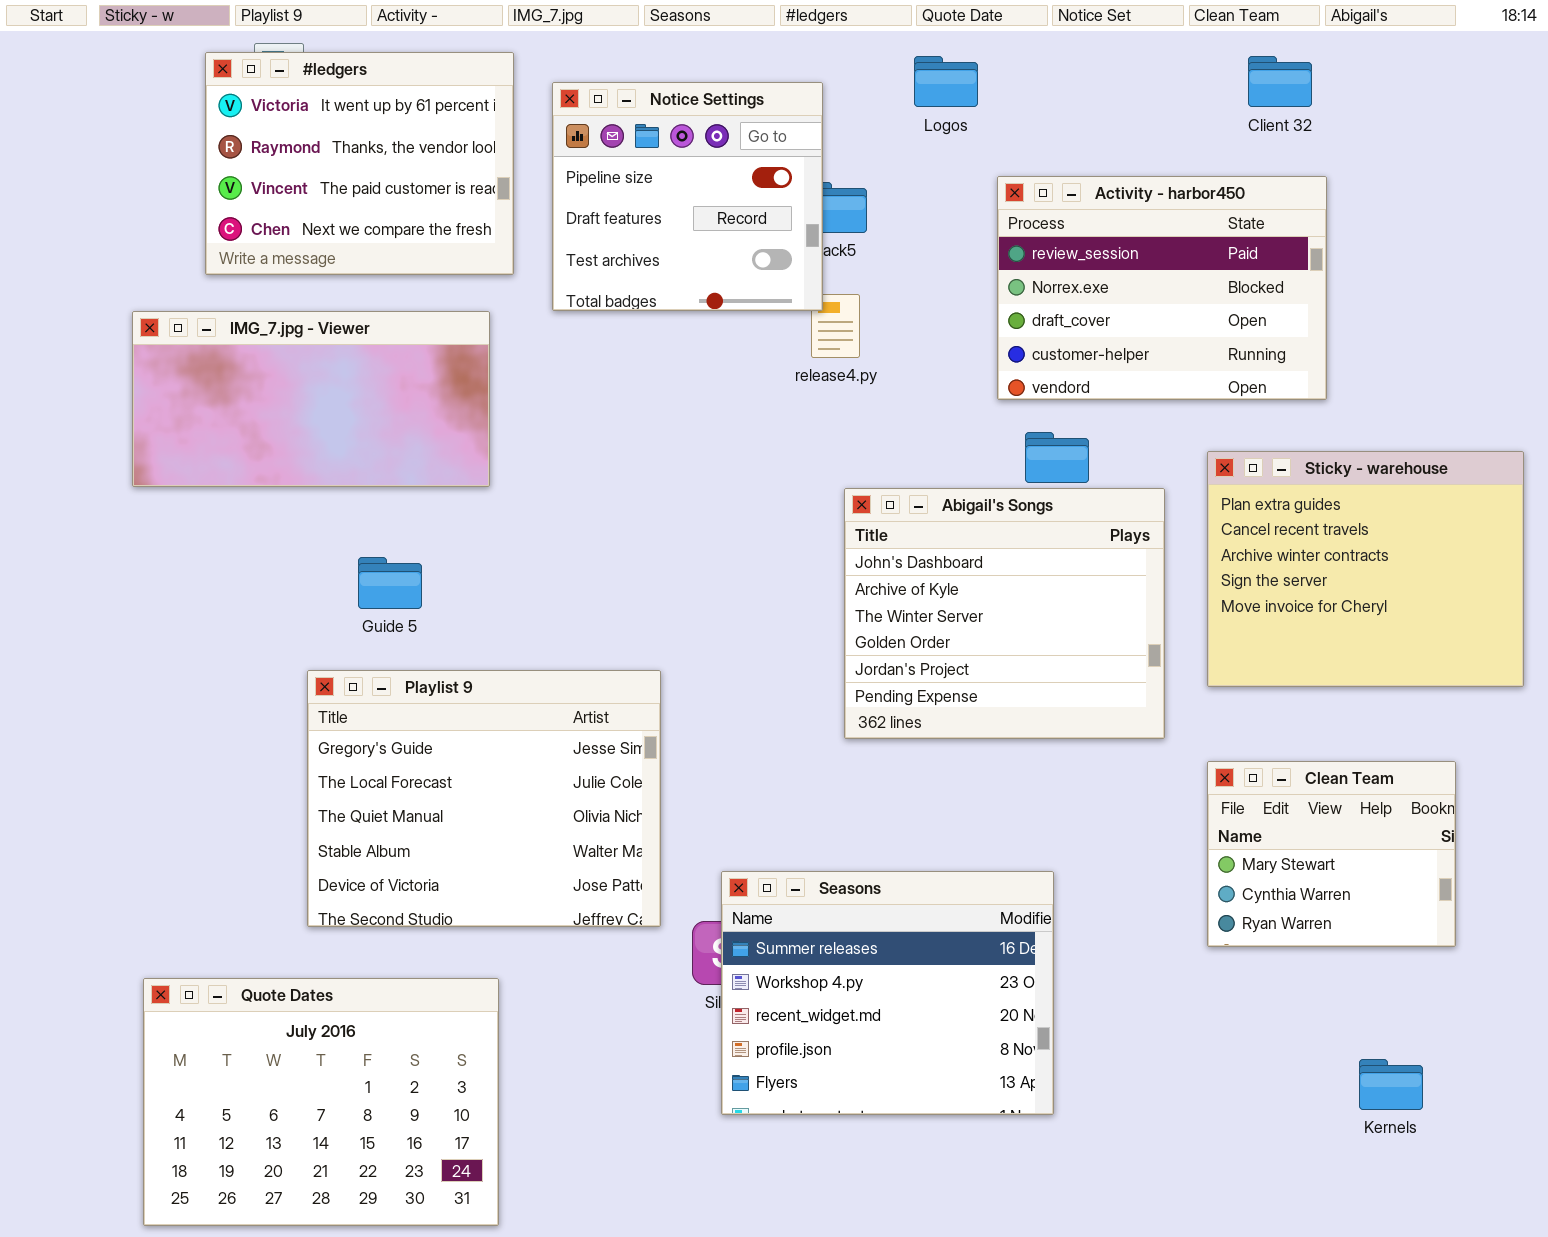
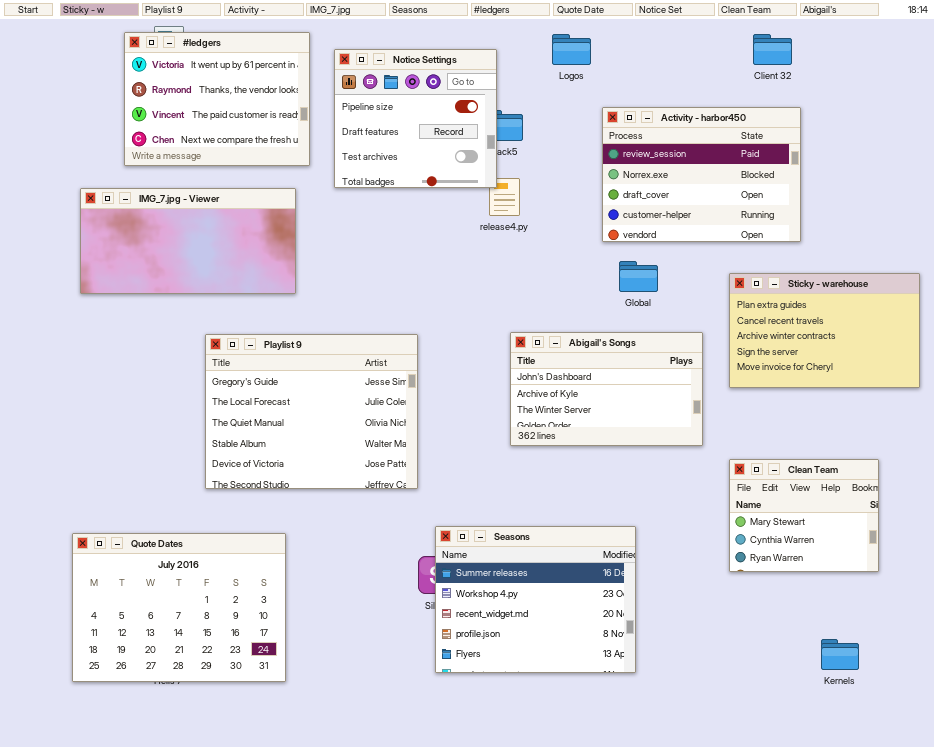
Sticky - warehouse: [1207,451,1524,687] -> [729,273,920,388], resized
Abigail's Songs: [844,488,1165,739] -> [510,332,703,446], resized
Playlist 9: [307,670,661,927] -> [205,334,418,489], moved
Quote Dates: [143,978,499,1226] -> [72,533,286,682], moved

